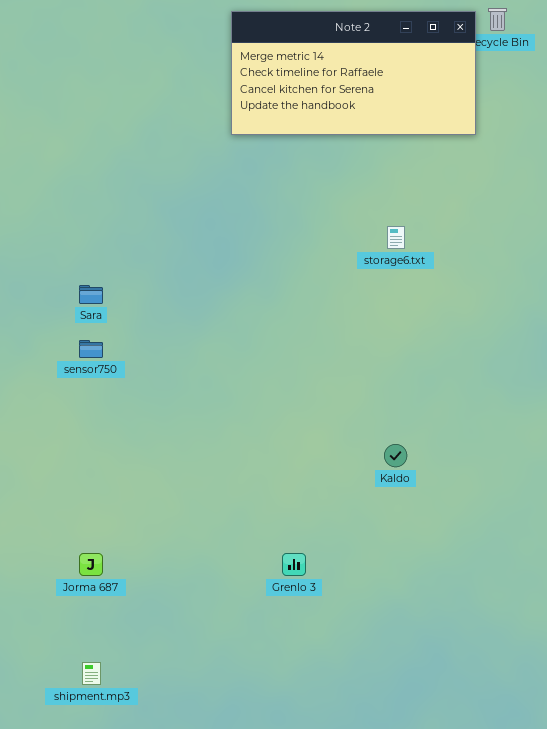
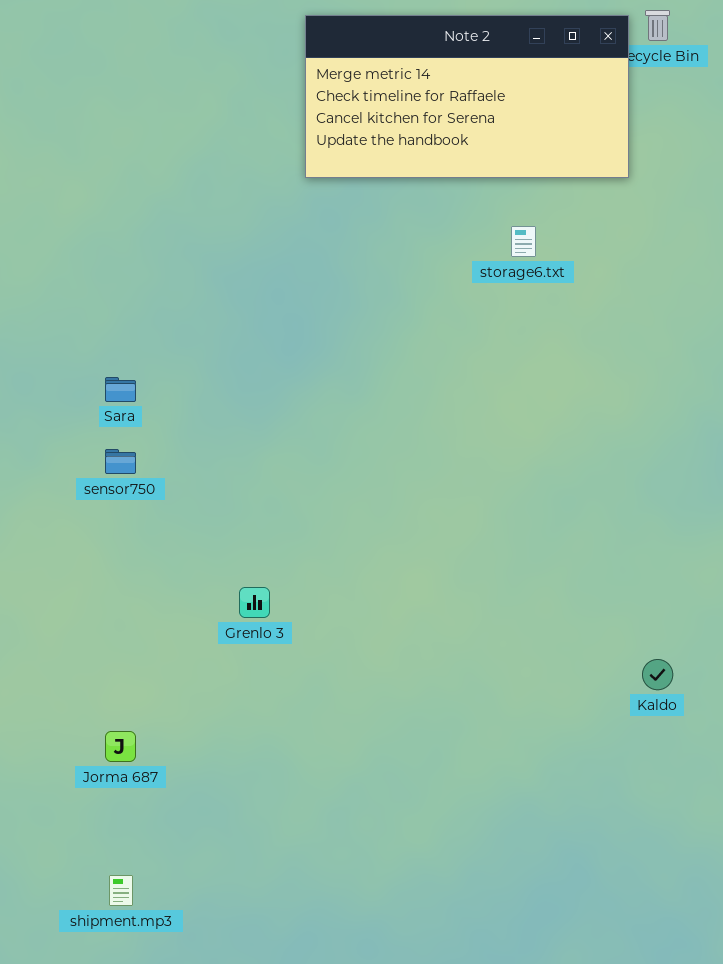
storage6.txt: [387,226,405,249] -> [511,226,536,257], moved
Kaldo: [384,444,407,467] -> [642,659,673,690], moved
Grenlo 3: [282,553,306,576] -> [239,587,270,618], moved

